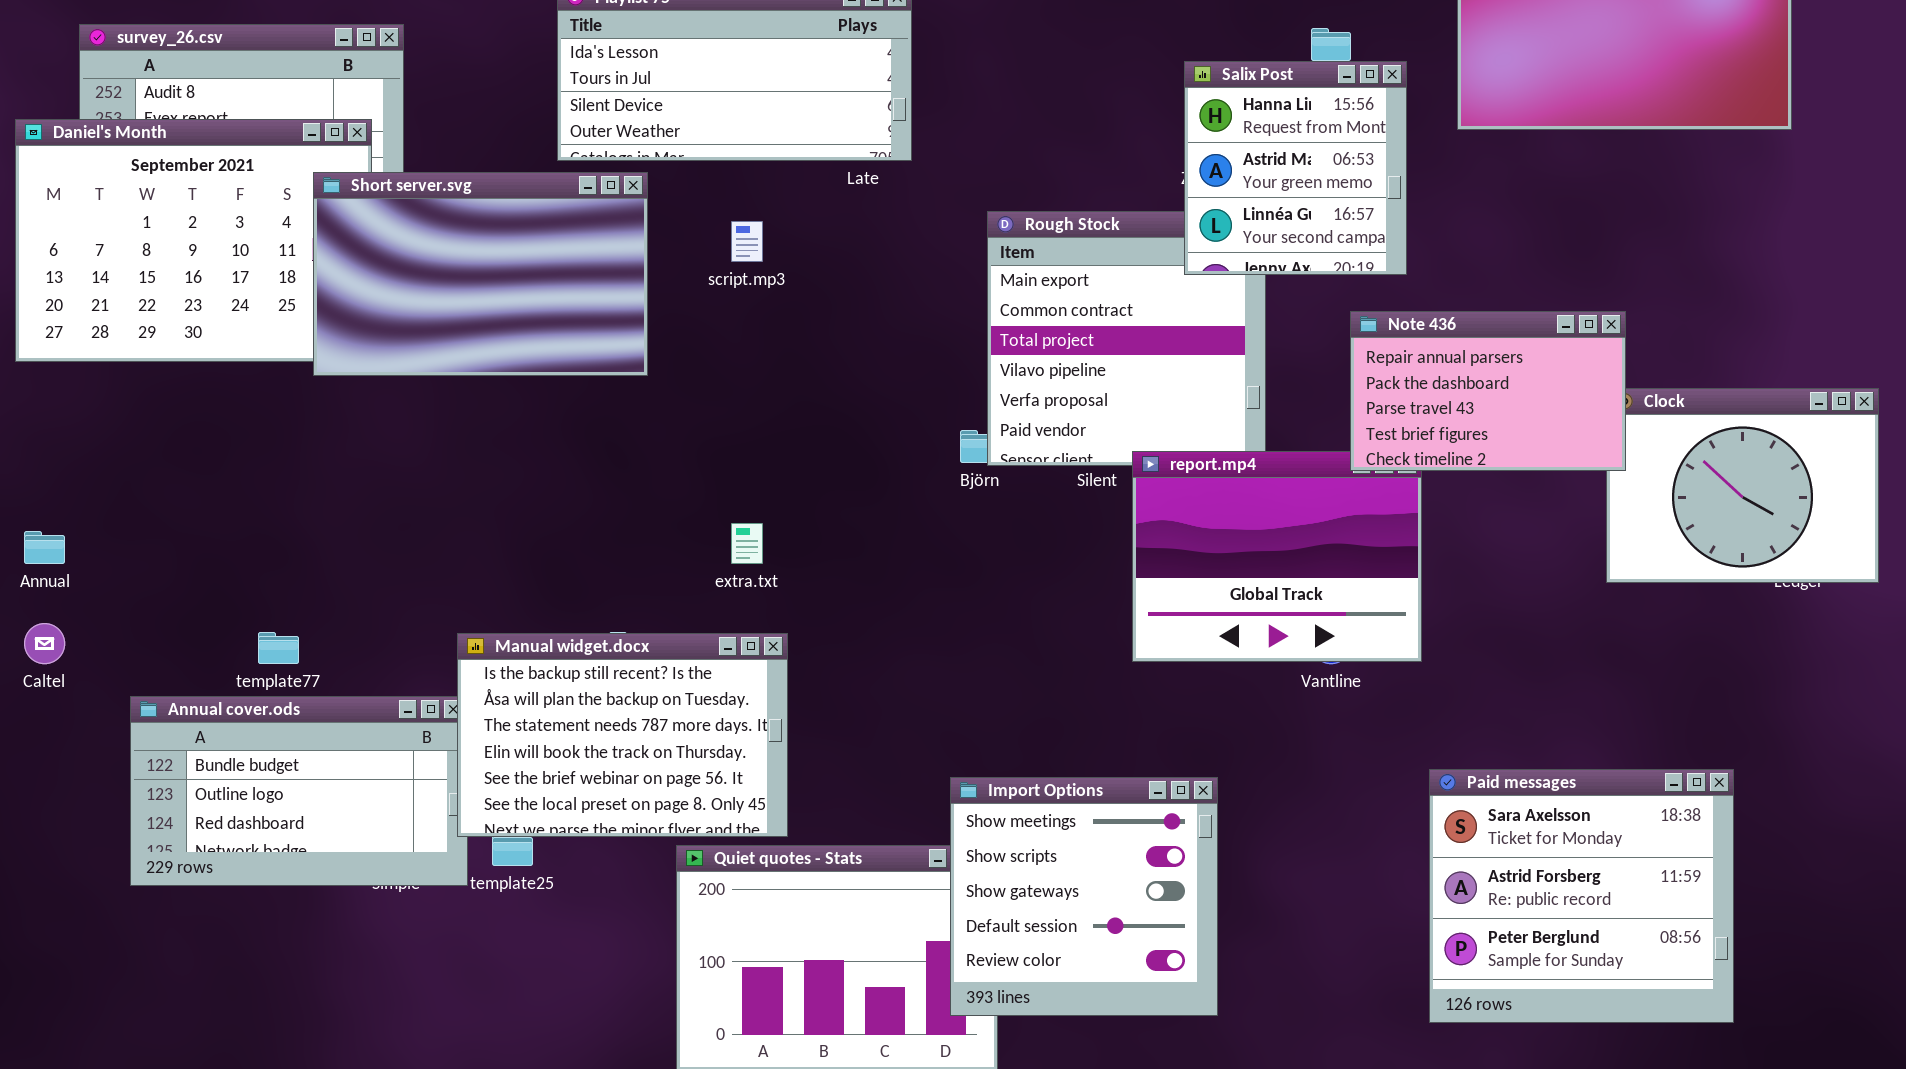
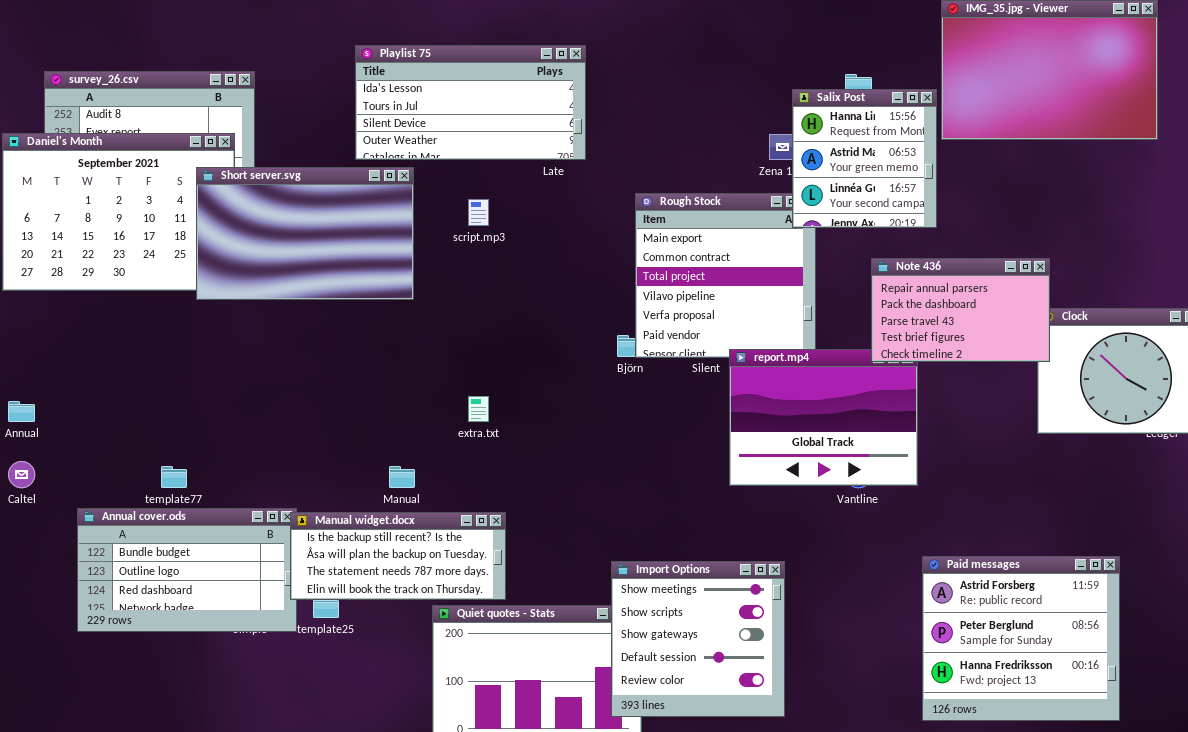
Salix Post: [1184,61,1407,275] -> [792,89,937,228], moved
Manual widget.docx: [457,633,788,837] -> [290,512,506,600], resized
Paid messages: [1429,769,1734,1023] -> [922,556,1120,721], scrolled down 1 row

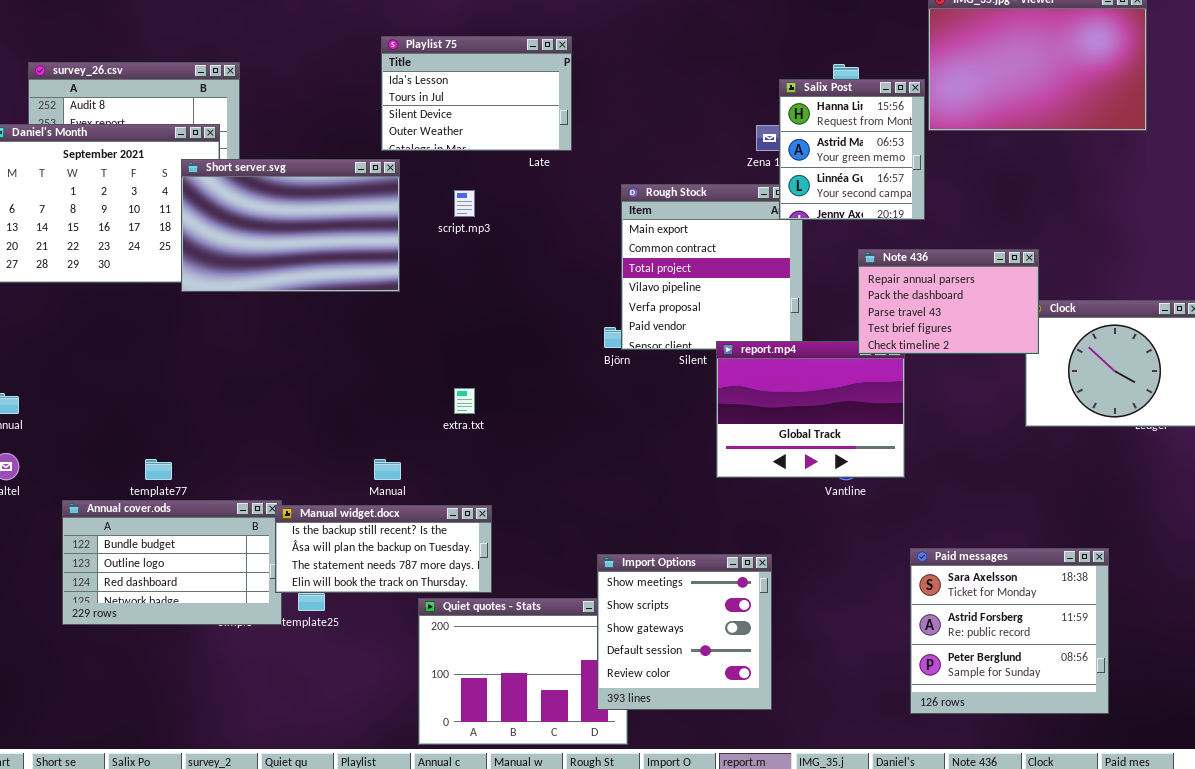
Playlist 75: [355,45,586,160] -> [381,36,572,151], resized
Paid messages: [922,556,1120,721] -> [910,548,1109,714], scrolled up 1 row

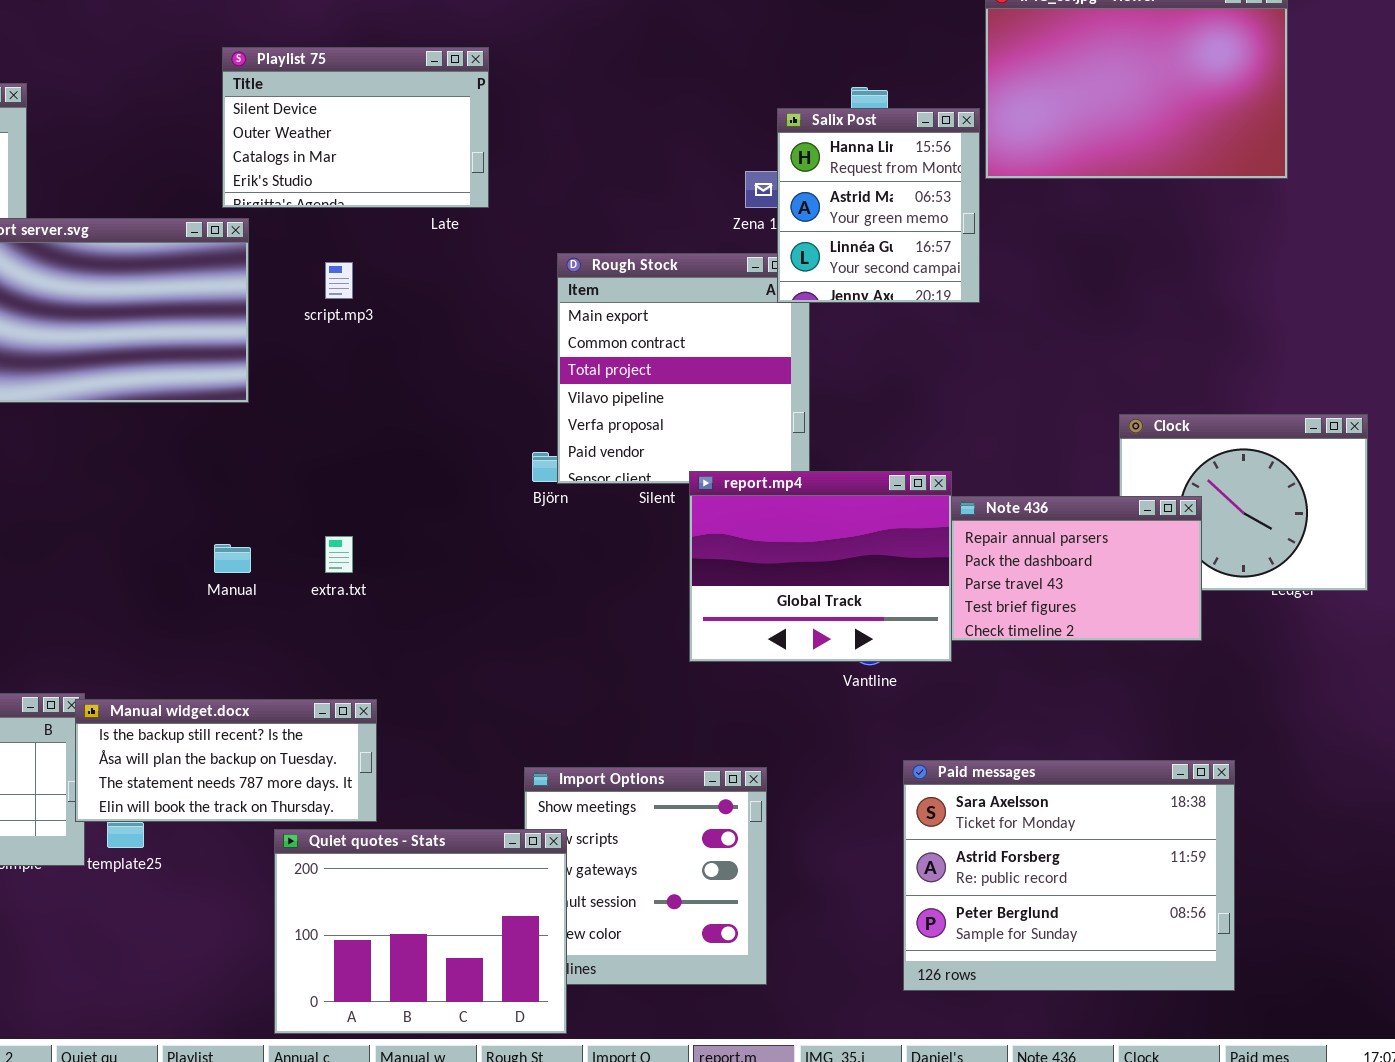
Playlist 75: [381,36,572,151] -> [222,47,489,208], scrolled down 2 rows
Note 436: [858,249,1039,354] -> [951,496,1202,641], moved
Manual: [374,459,401,480] -> [214,544,251,573], moved
Paid messages: [910,548,1109,714] -> [903,760,1235,991], resized
Quiet quotes - Stats: [418,598,628,745] -> [274,829,567,1034], raised

